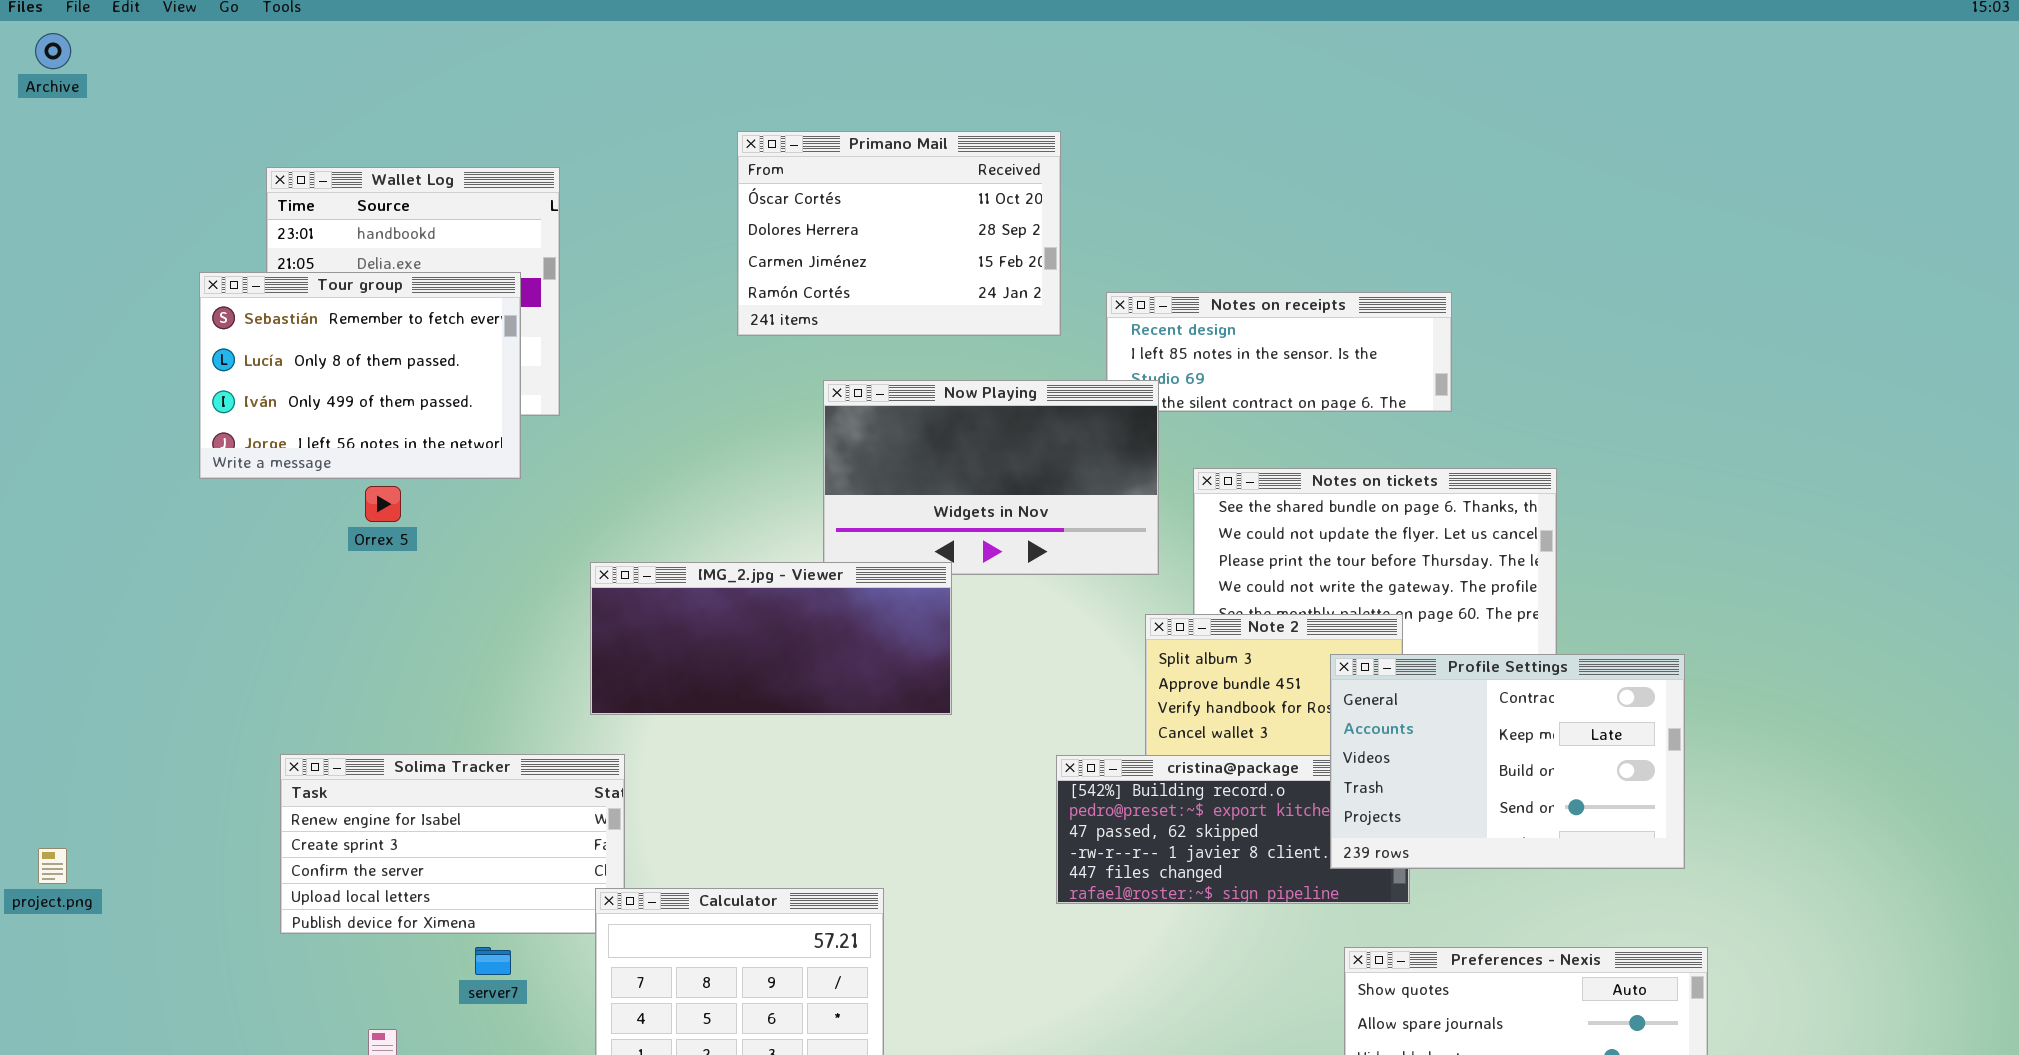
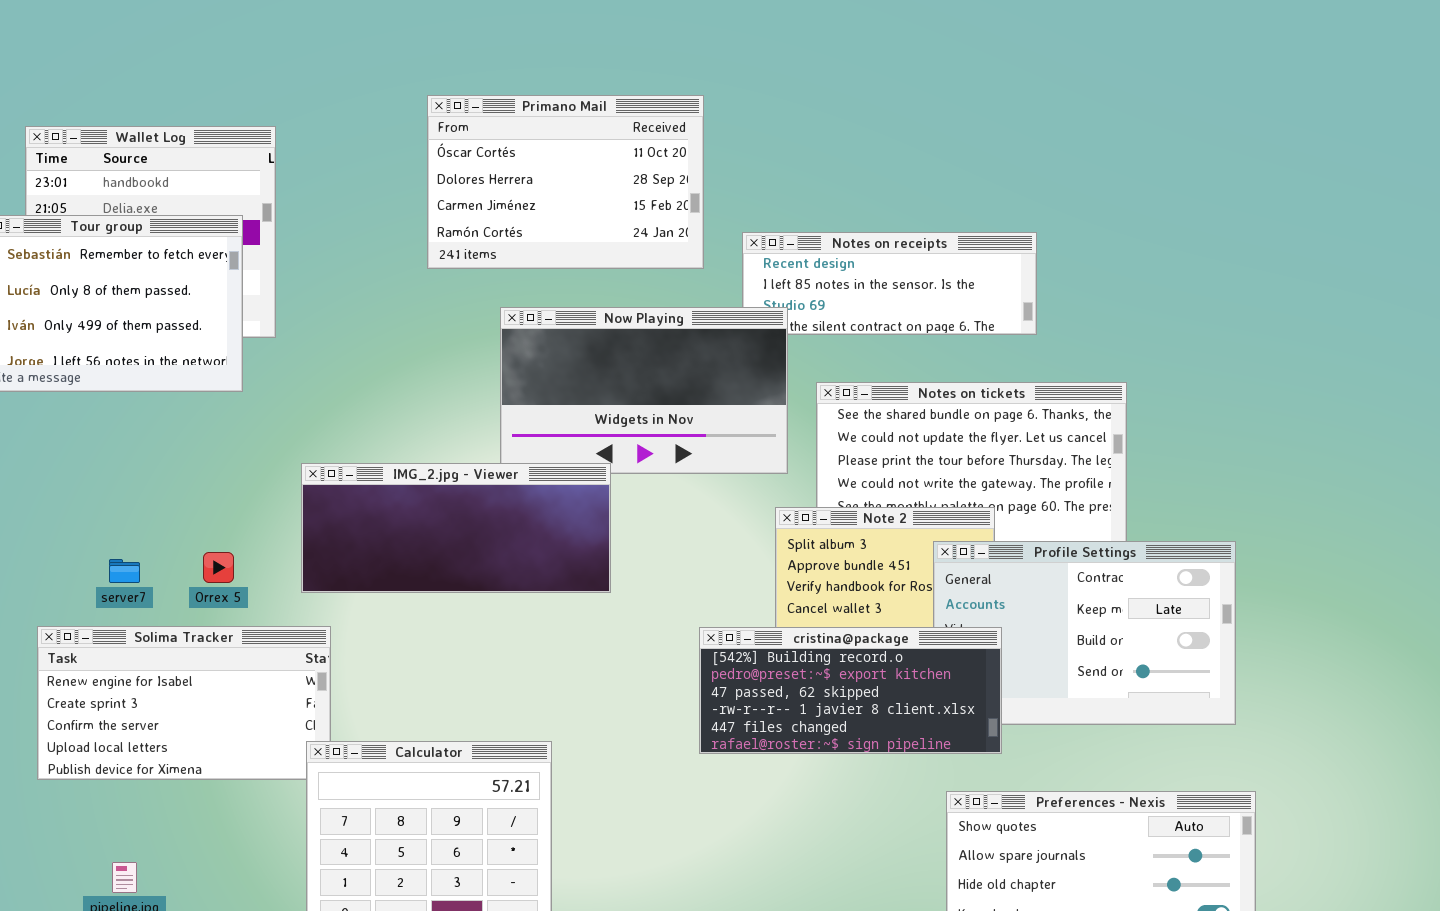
Orrex 5: [365,486,401,522] -> [203,552,234,583], moved
cristina@package: [1056,755,1410,904] -> [699,627,1002,754], raised
server7: [475,947,511,975] -> [109,559,140,583], moved

